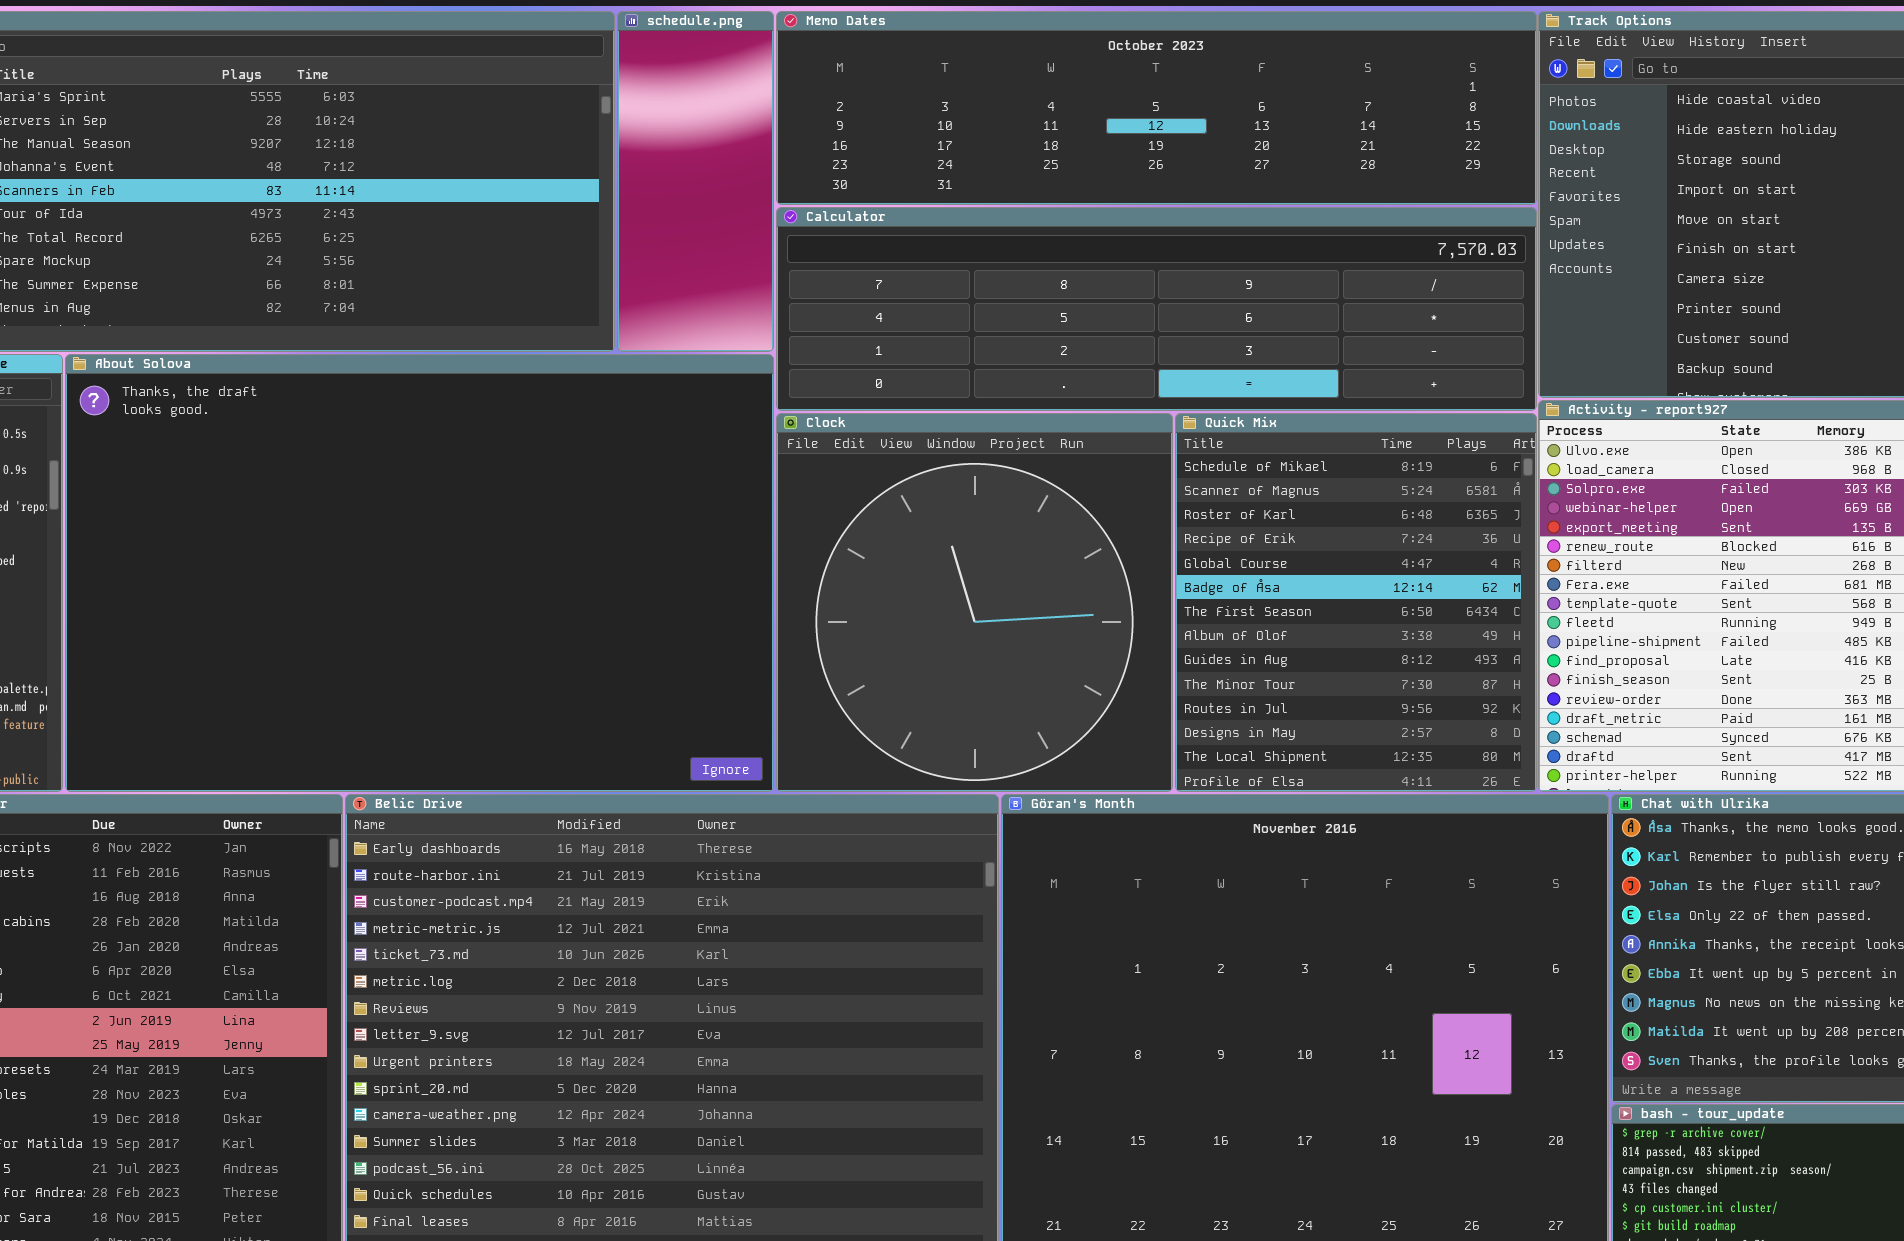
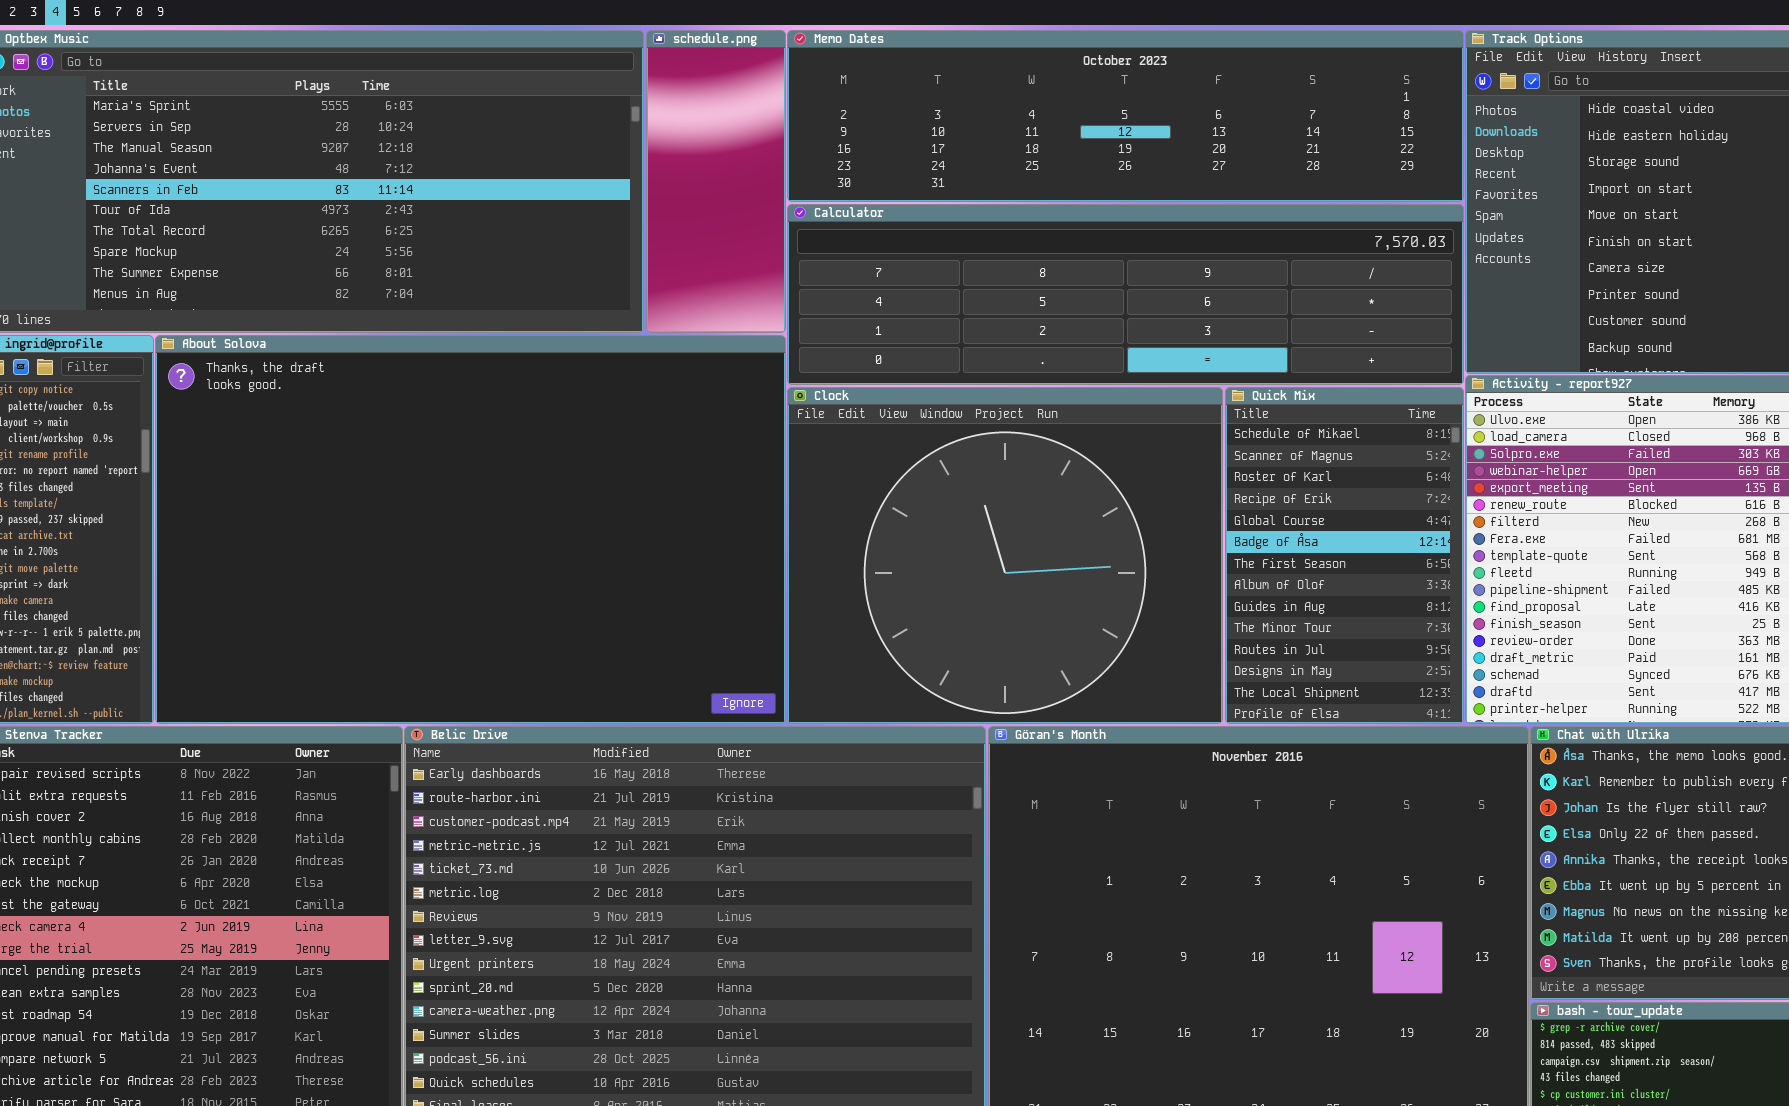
Clock: [776,413,1173,792] -> [787,387,1223,724], resized
Quick Mix: [1175,413,1537,792] -> [1225,387,1464,724], resized

